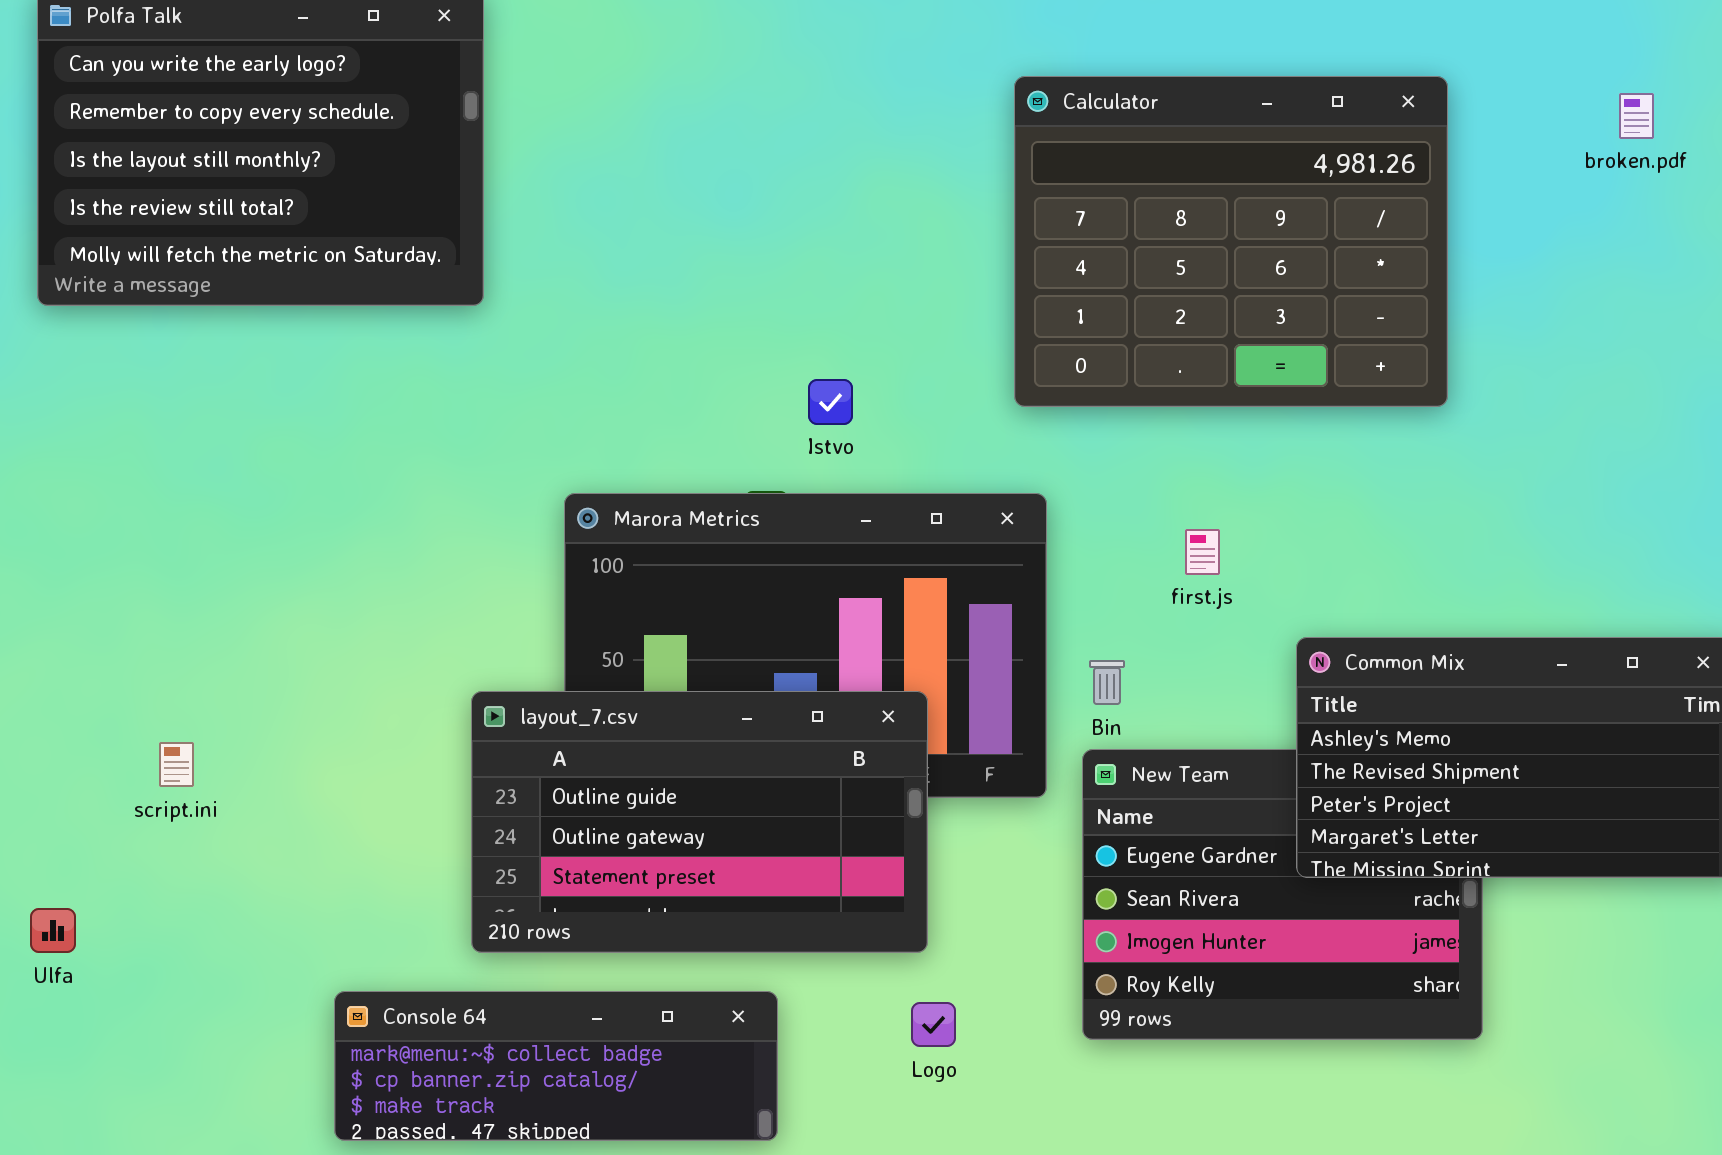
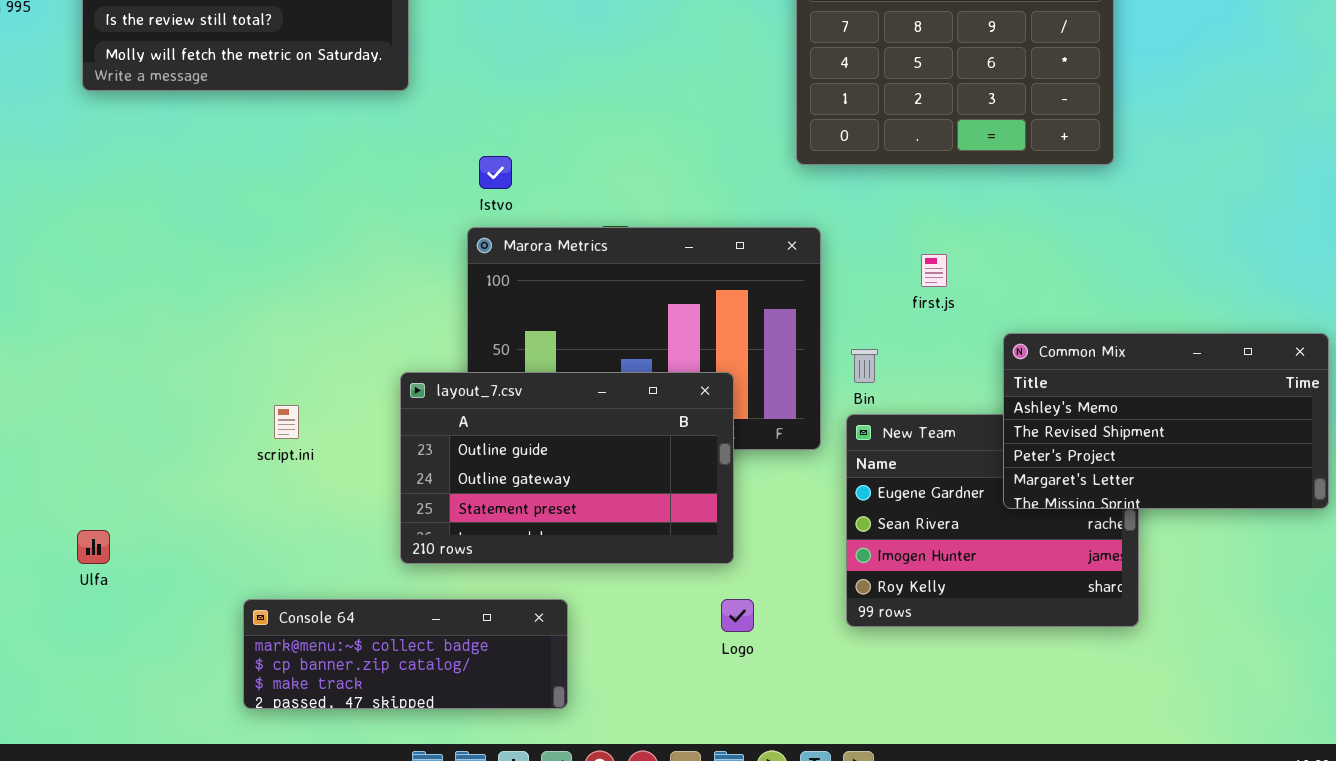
Istvo: [808,379,853,425] -> [479,156,512,189], moved
script.ini: [159,742,194,787] -> [274,405,299,439], moved
Console 64: [334,991,778,1141] -> [243,599,568,709], moved

